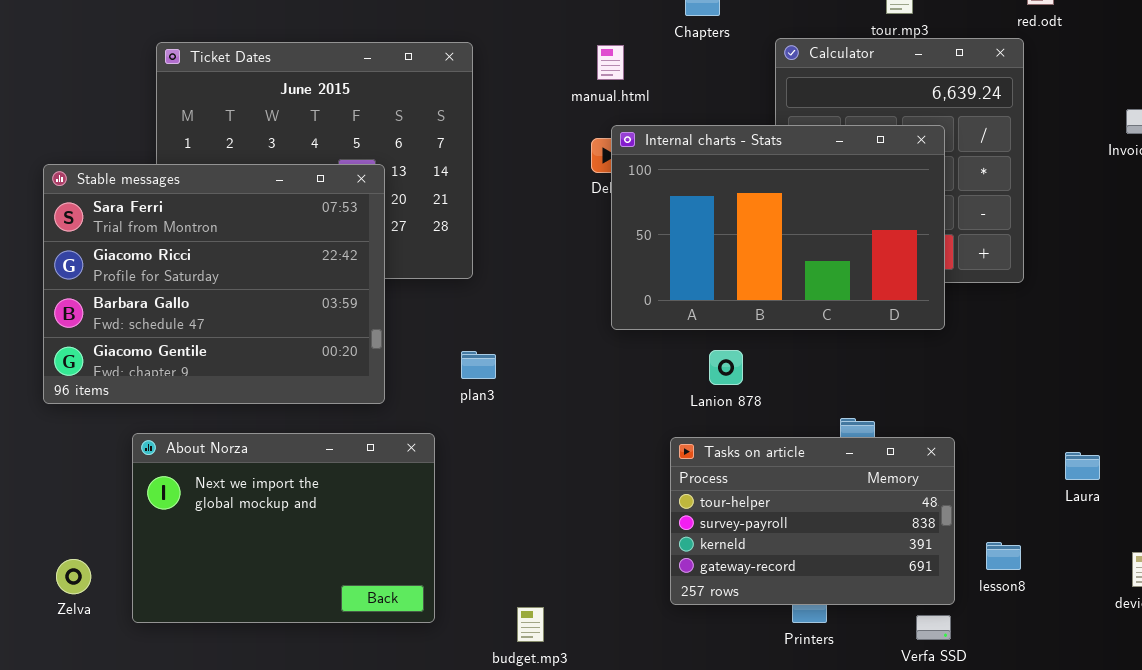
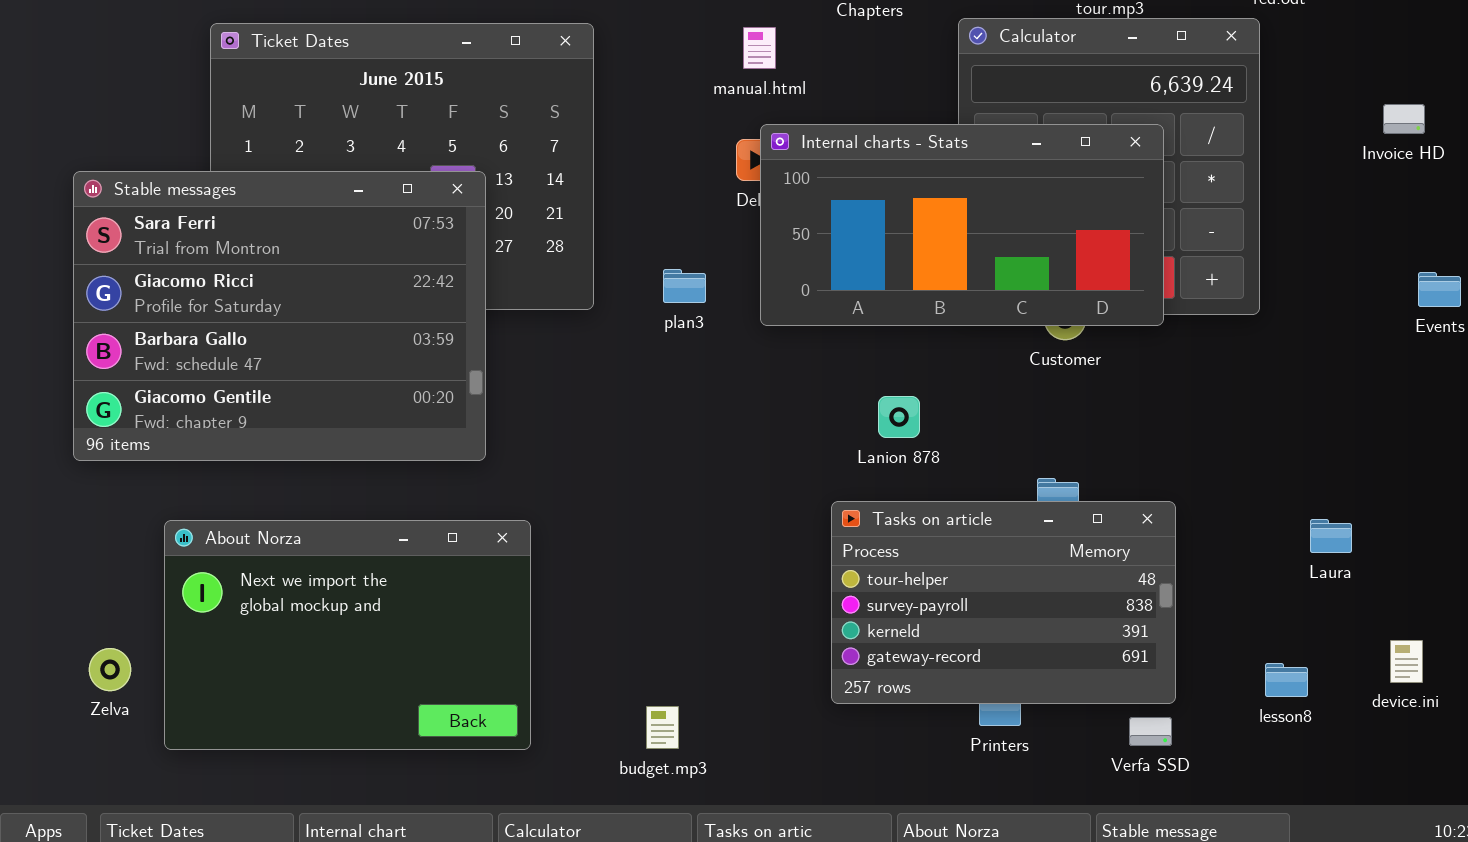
Internal charts - Stats: [611,125,945,330] -> [760,124,1164,326], resized
plan3: [461,351,496,379] -> [663,269,706,303], moved
About Norza: [132,433,435,623] -> [164,520,531,750], moved
lesson8: [986,542,1021,570] -> [1265,663,1308,697], moved

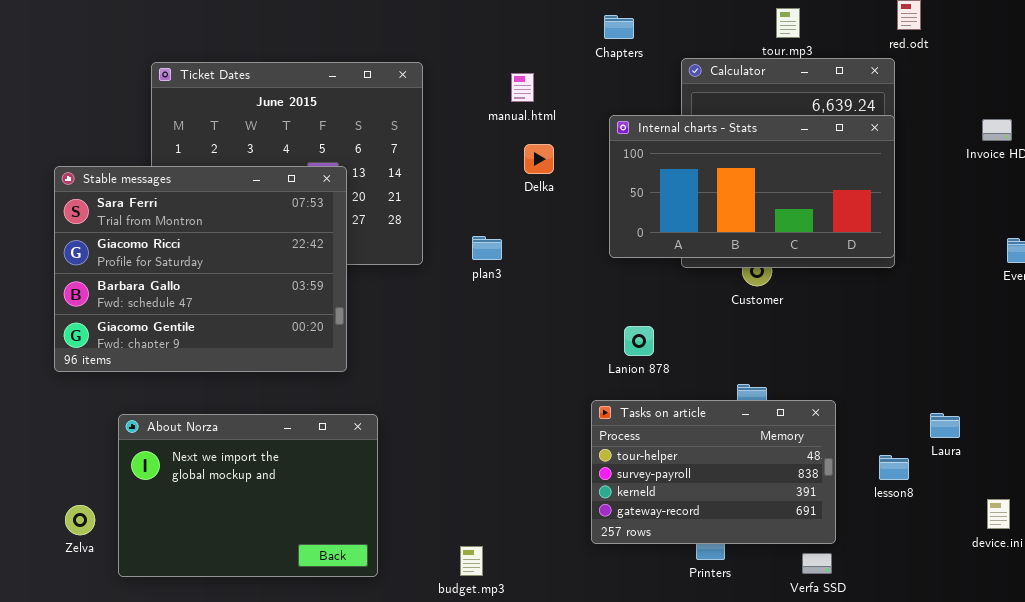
manual.html: [743,27,776,69] -> [511,73,534,102], moved
Internal charts - Stats: [760,124,1164,326] -> [609,115,895,258], moved
lesson8: [1265,663,1308,697] -> [879,455,909,480], moved

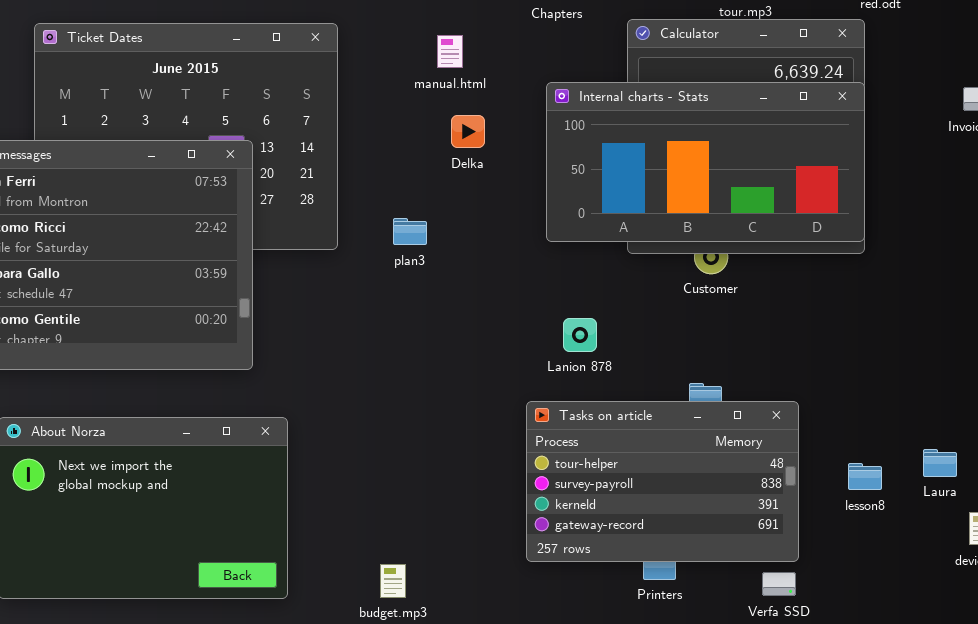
Laura: [930,413,960,438] -> [923,449,957,477], moved

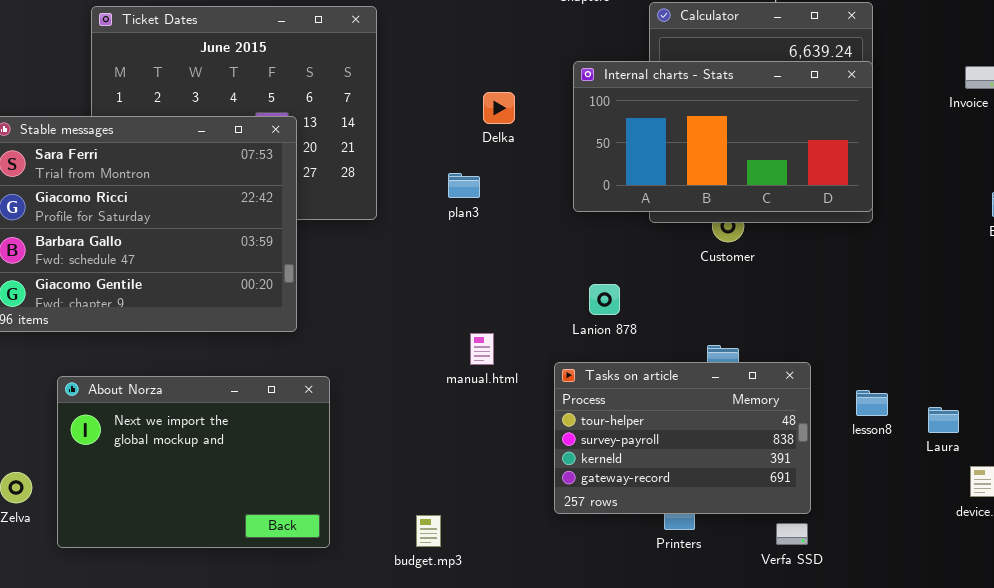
manual.html: [437,35,463,68] -> [470,333,494,365], moved
plan3: [393,218,427,245] -> [448,173,480,198], moved
lesson8: [848,463,882,490] -> [856,390,888,416], moved

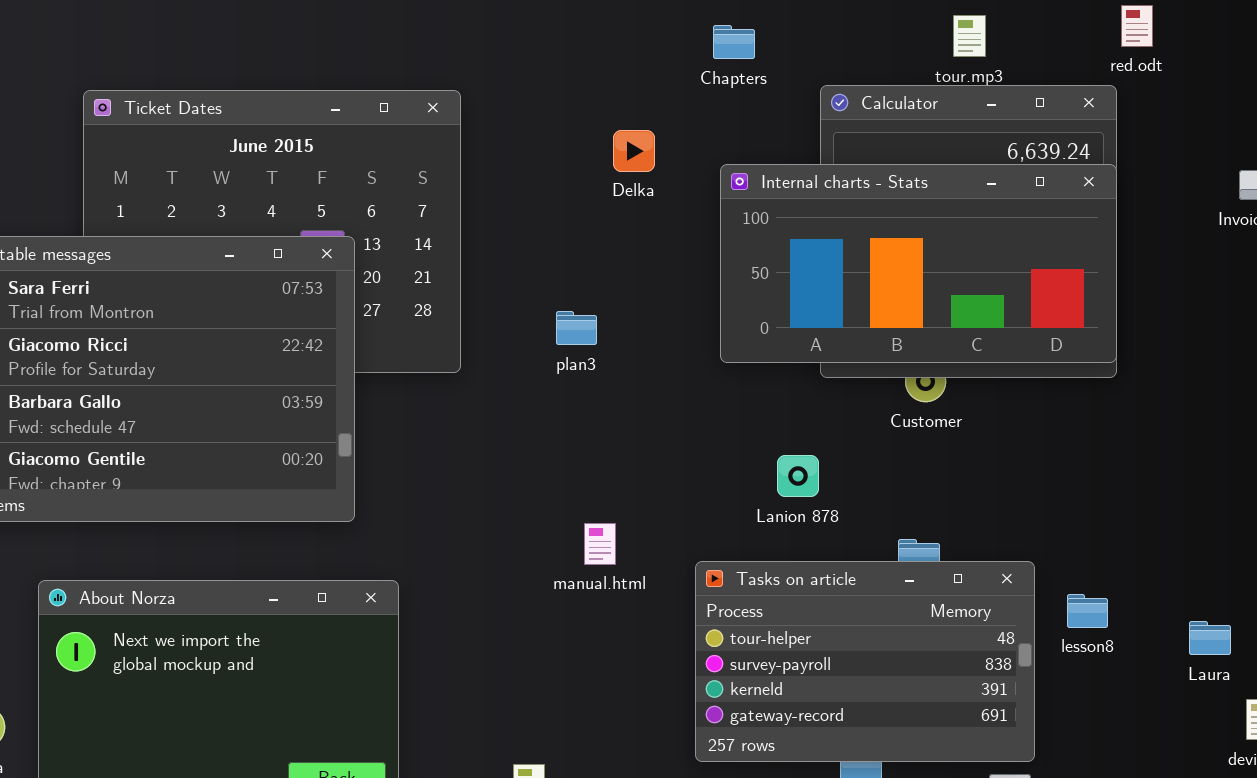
Delka: [483,92,515,124] -> [613,130,655,172], moved
Lanion 878: [589,284,620,315] -> [777,455,819,497], moved
lesson8: [856,390,888,416] -> [1067,594,1108,628], moved

